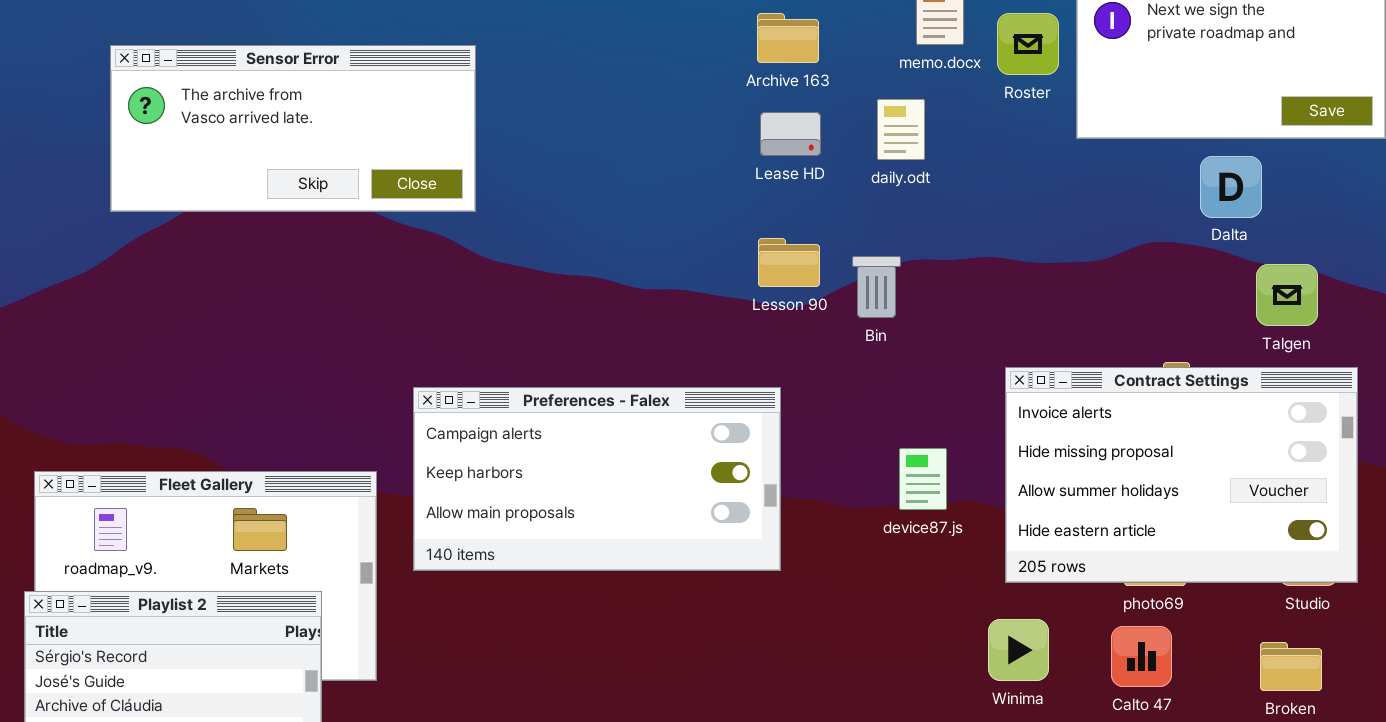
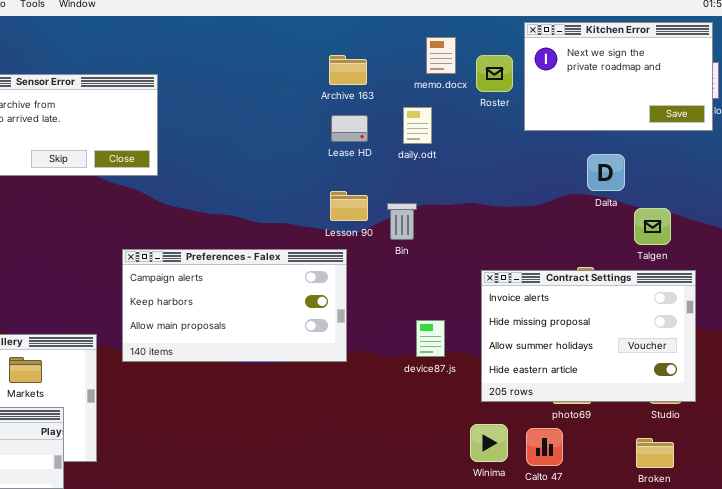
Dalta: [1200,156,1262,218] -> [587,154,625,191], moved
Preferences - Falex: [413,387,781,571] -> [122,249,347,362], moved
Calto 47: [1111,626,1172,687] -> [526,428,563,466], moved

